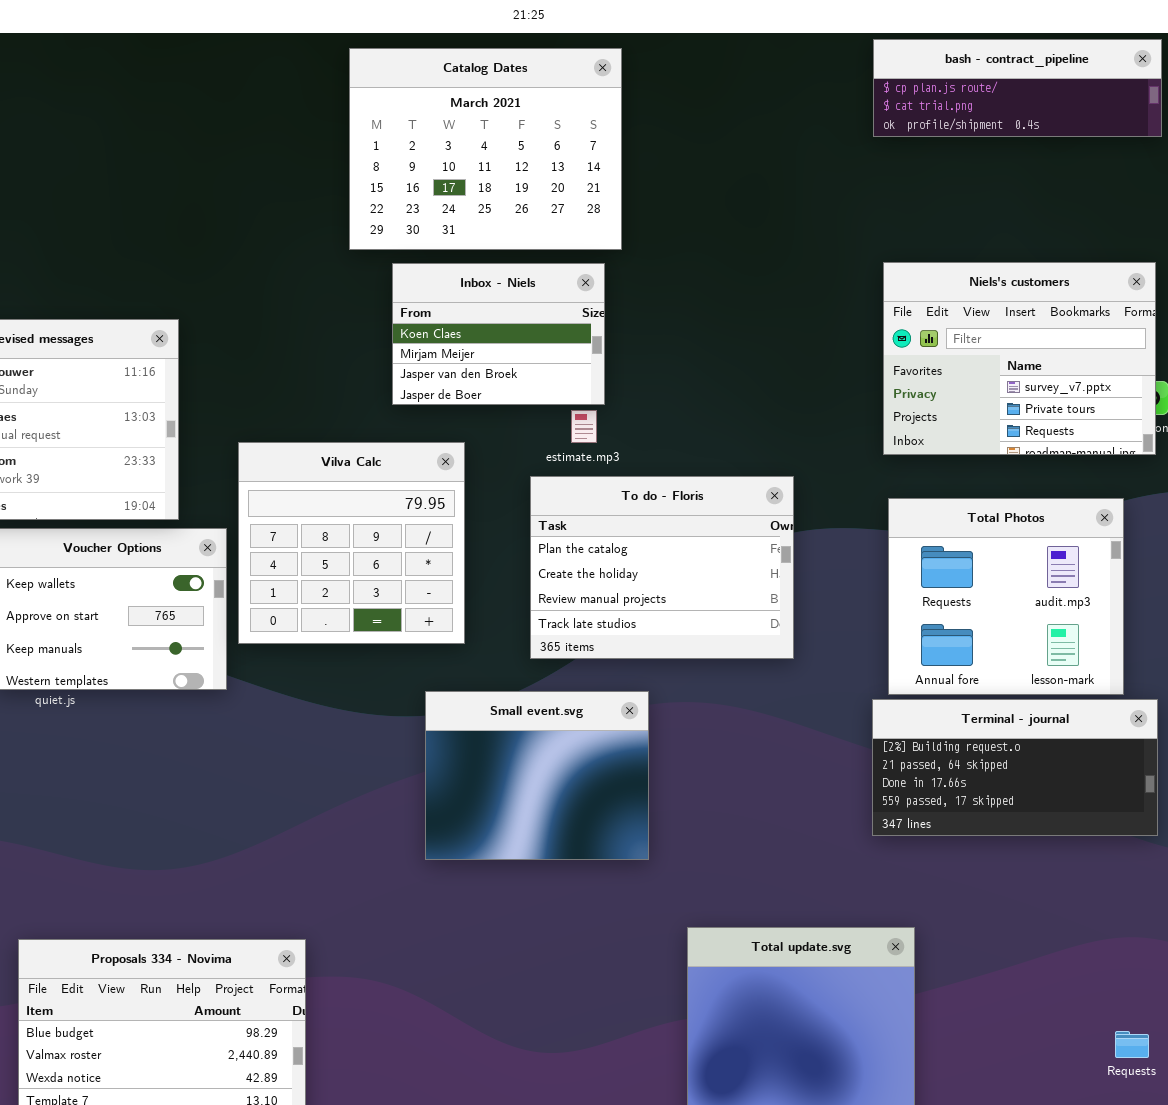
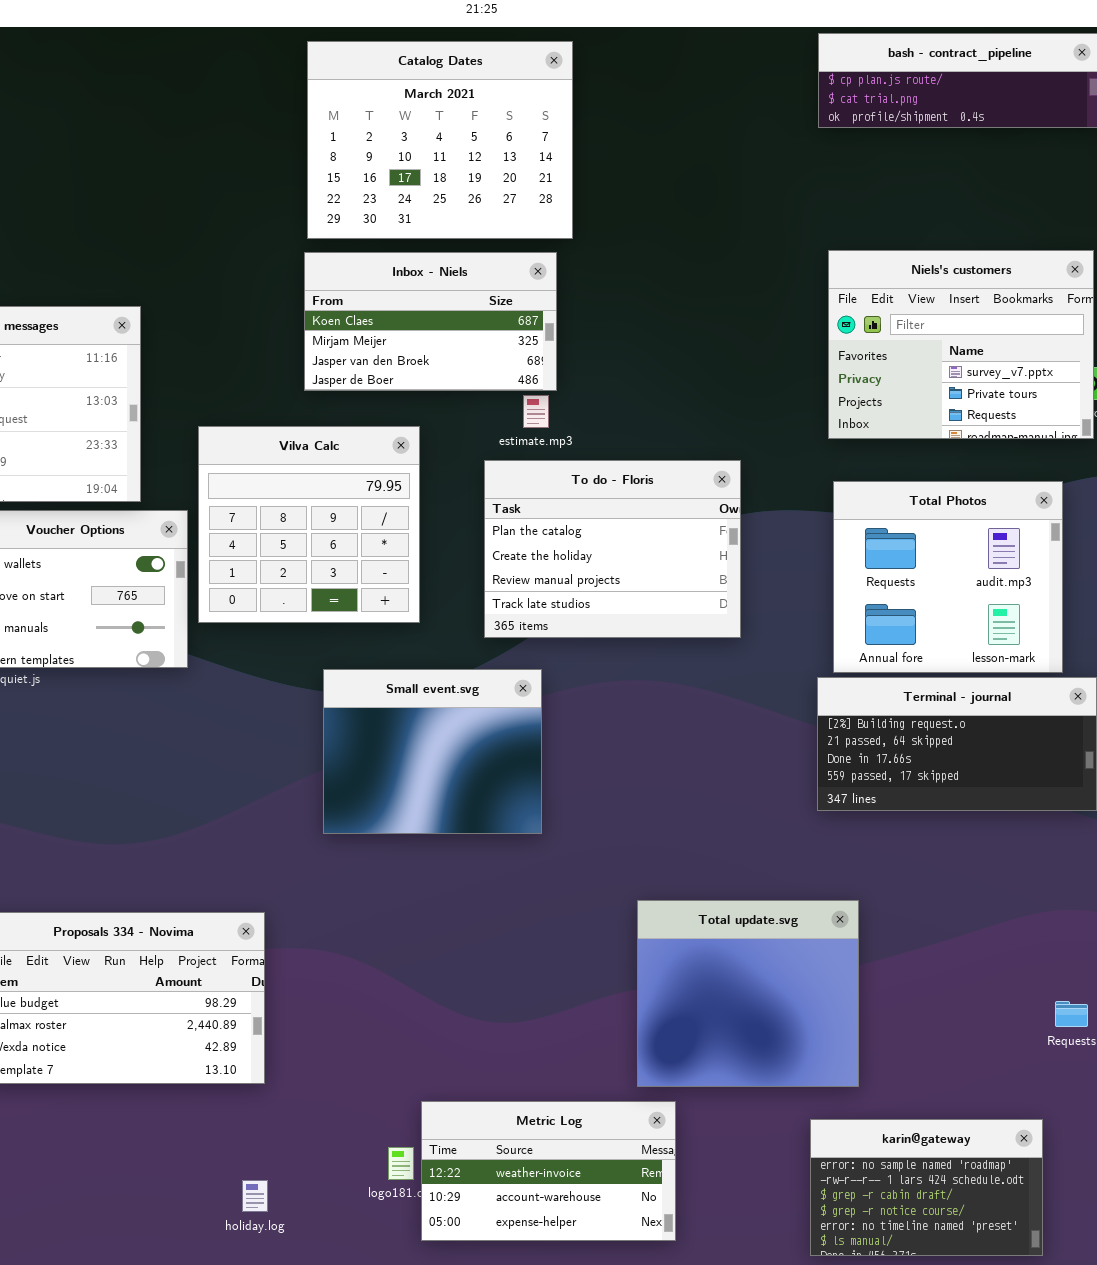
Inbox - Niels: [392,263,605,405] -> [304,252,557,391], resized
Small event.svg: [425,691,649,860] -> [323,669,542,834], moved

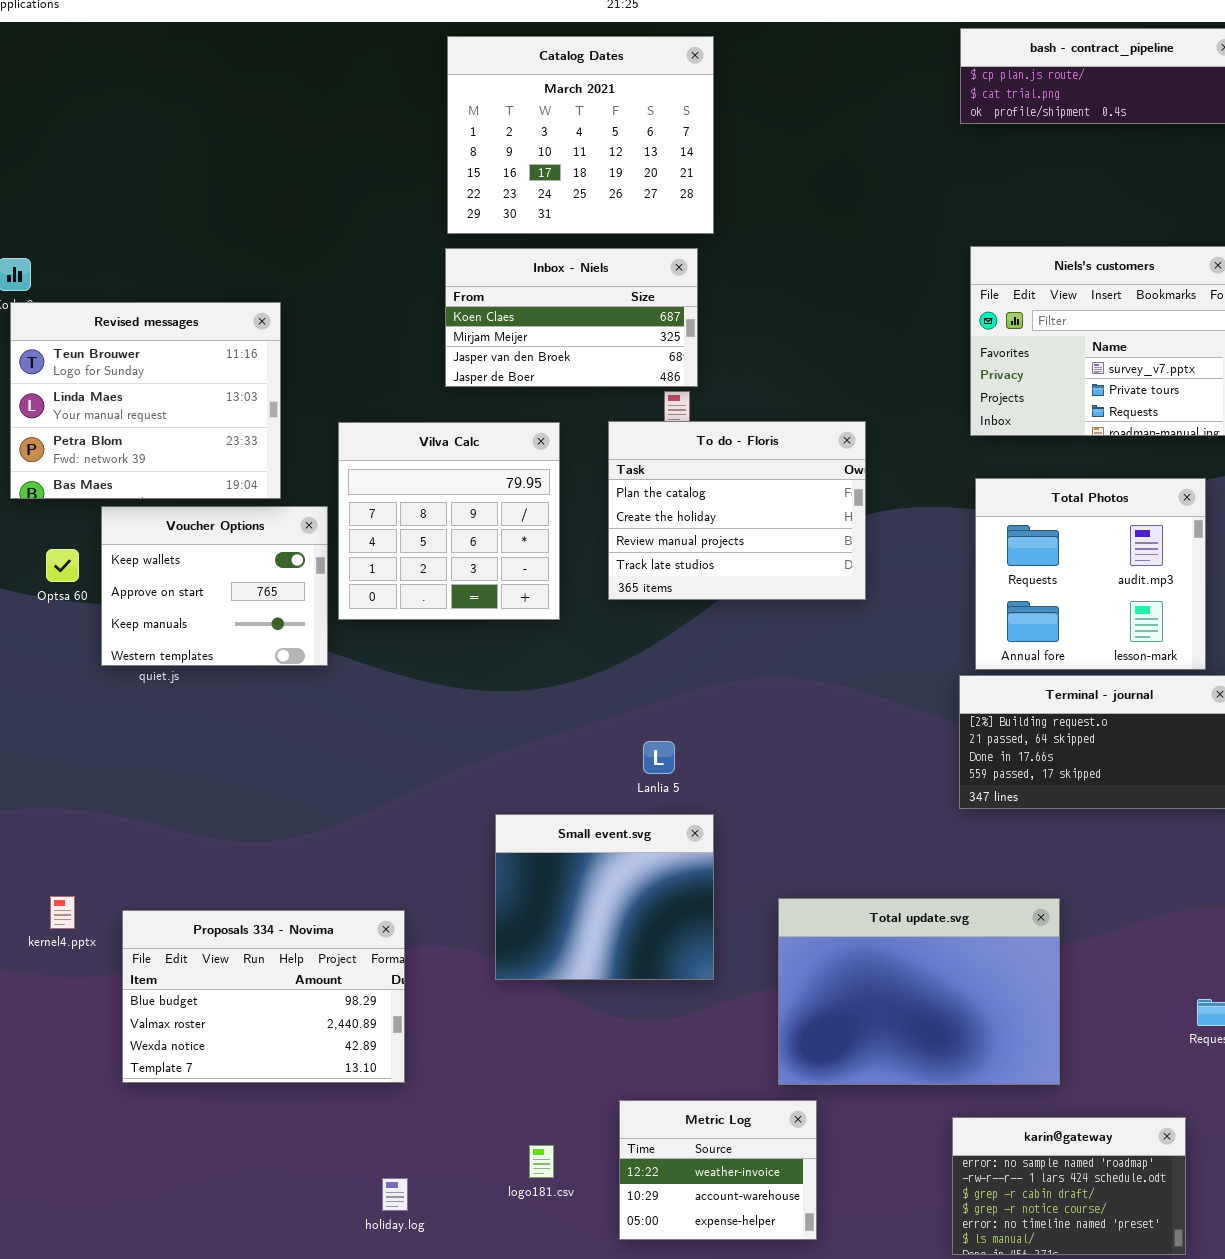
To do - Floris: [484,460,741,638] -> [608,421,866,600], moved
Small event.svg: [323,669,542,834] -> [495,814,714,980], moved
Total update.svg: [637,900,859,1087] -> [778,898,1060,1085], resized
Metric Log: [421,1101,676,1241] -> [619,1100,817,1240], resized

